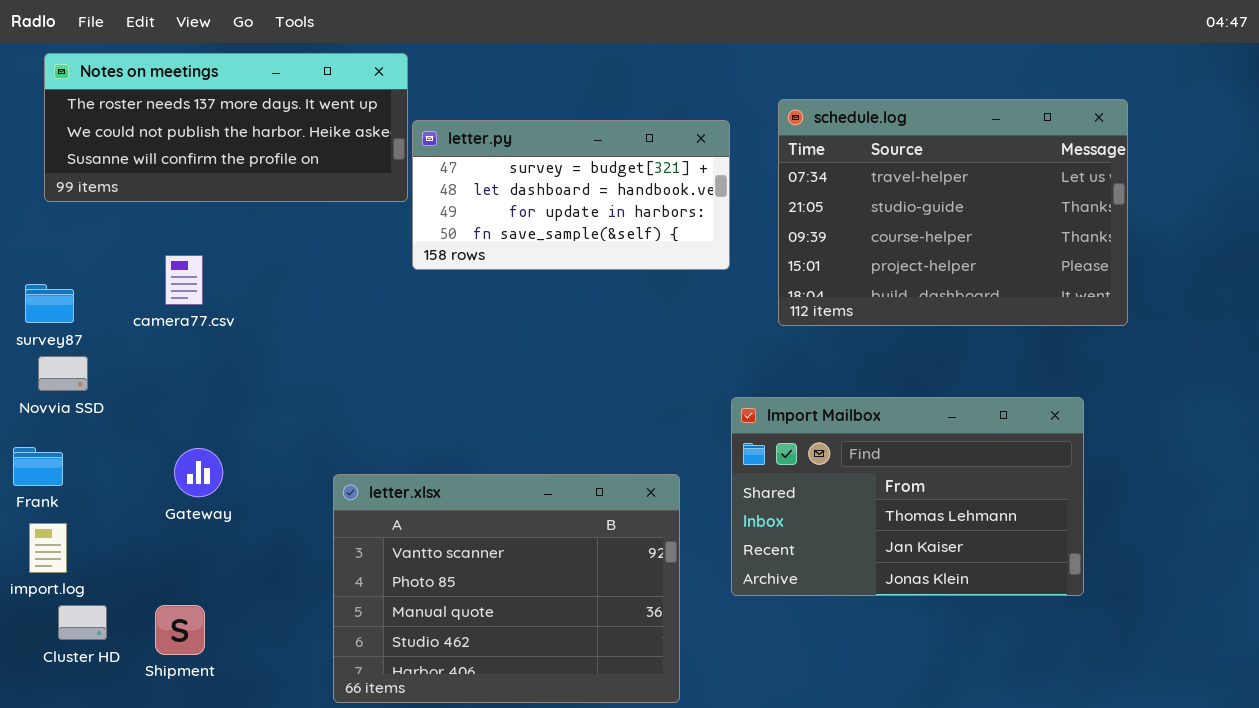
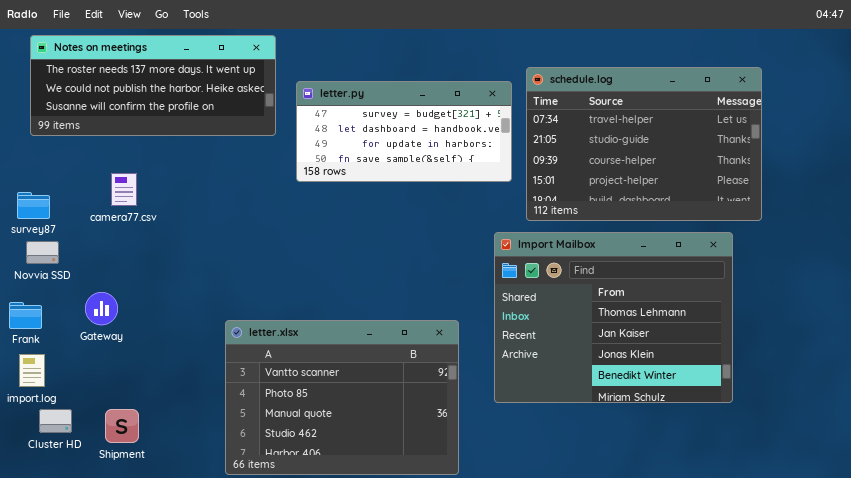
letter.py: [412,120,730,270] -> [296,81,512,182], moved
Import Mailbox: [731,397,1084,596] -> [494,232,733,403], resized
Gateway: [174,448,223,497] -> [85,292,118,325], moved

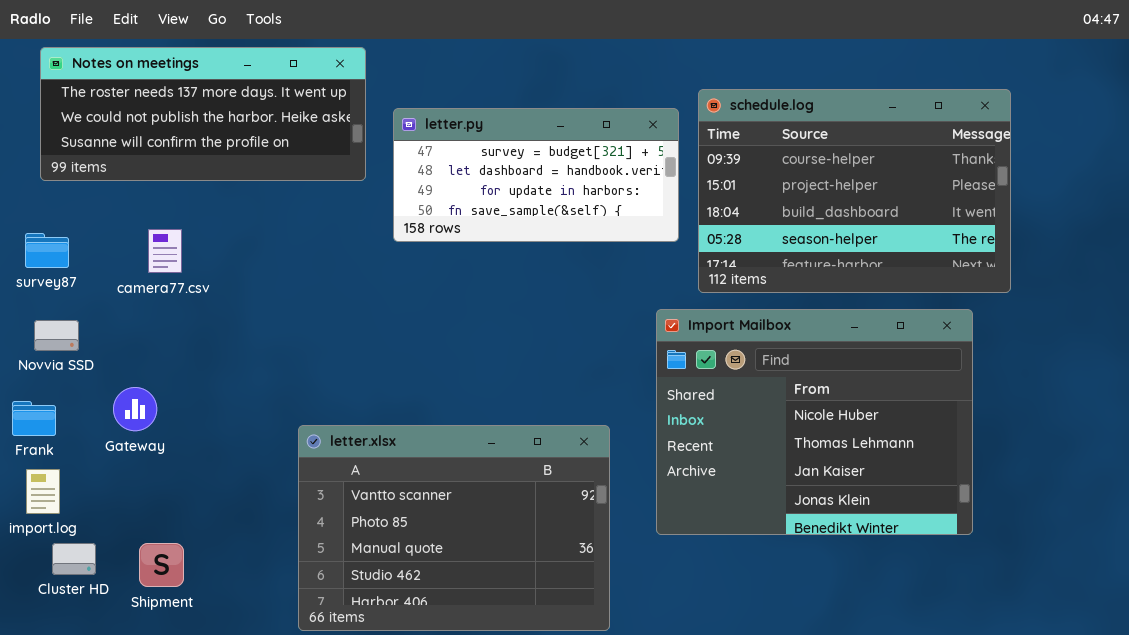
schedule.log: [526,67,762,221] -> [698,89,1011,293], scrolled down 2 rows
survey87: [17,192,50,219] -> [25,233,69,268], moved
Import Mailbox: [494,232,733,403] -> [656,309,973,535], scrolled up 1 row

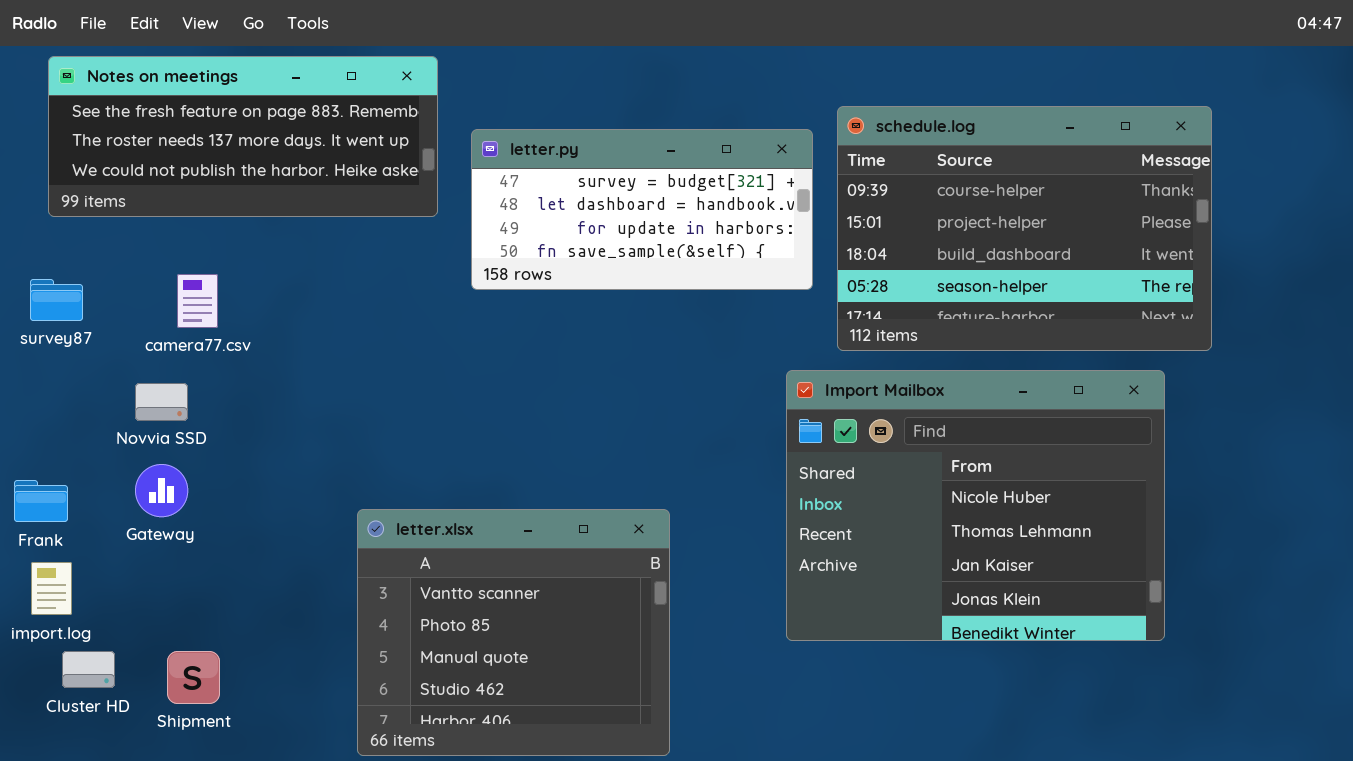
Notes on meetings: [40,47,366,181] -> [48,56,438,217], scrolled up 1 row
Novvia SSD: [34,320,79,351] -> [135,383,188,421], moved
letter.xlsx: [298,425,610,631] -> [357,509,670,756], resized

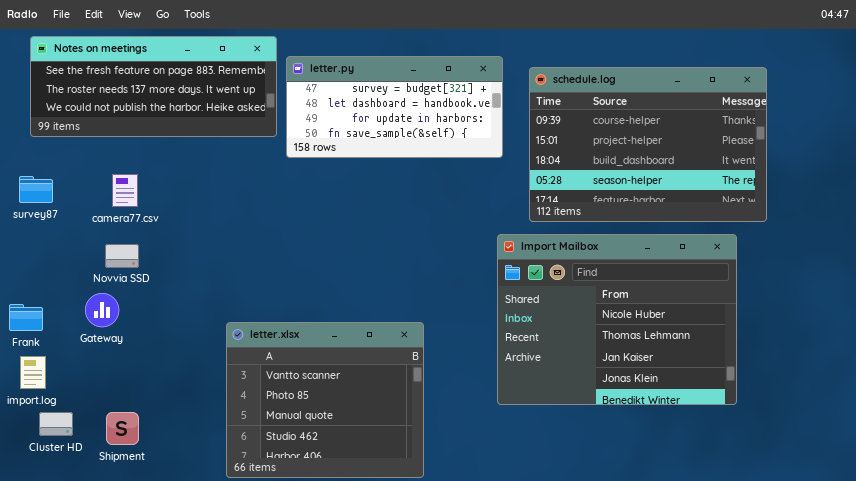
letter.py: [471,129,813,290] -> [286,56,503,158], moved
Novvia SSD: [135,383,188,421] -> [105,244,139,268], moved

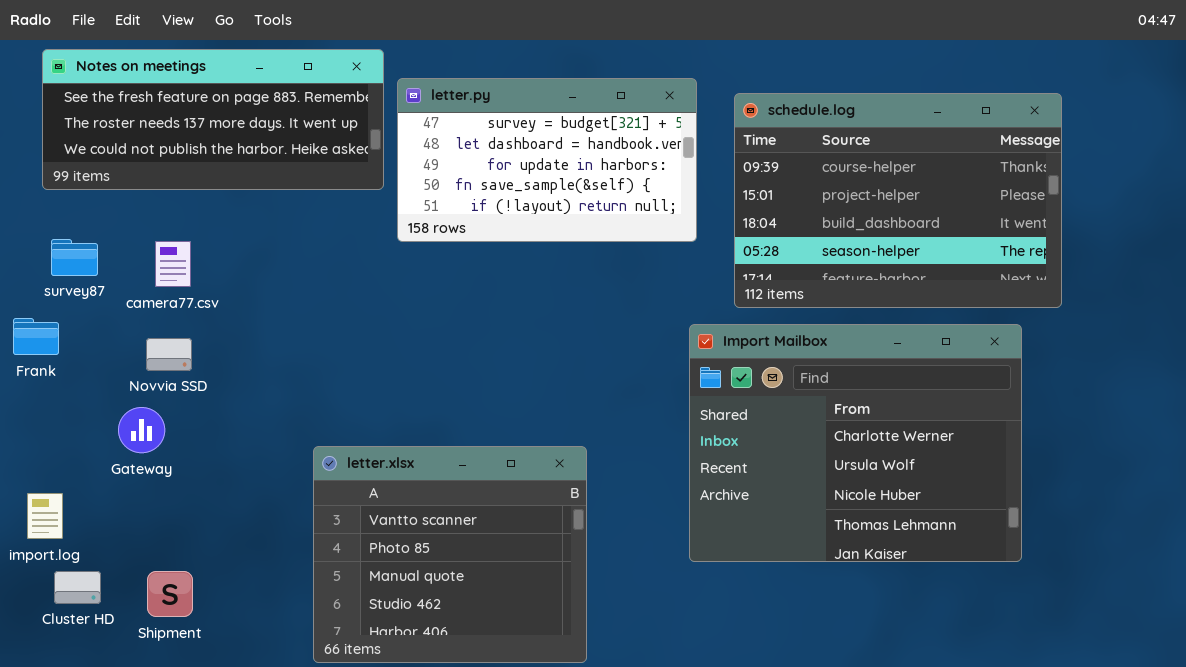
letter.py: [286,56,503,158] -> [397,78,697,242], resized
survey87: [19,176,53,203] -> [51,239,98,276], moved
Import Mailbox: [497,234,737,405] -> [689,324,1022,562], scrolled up 2 rows
Frank: [9,304,43,331] -> [13,318,59,355], moved

